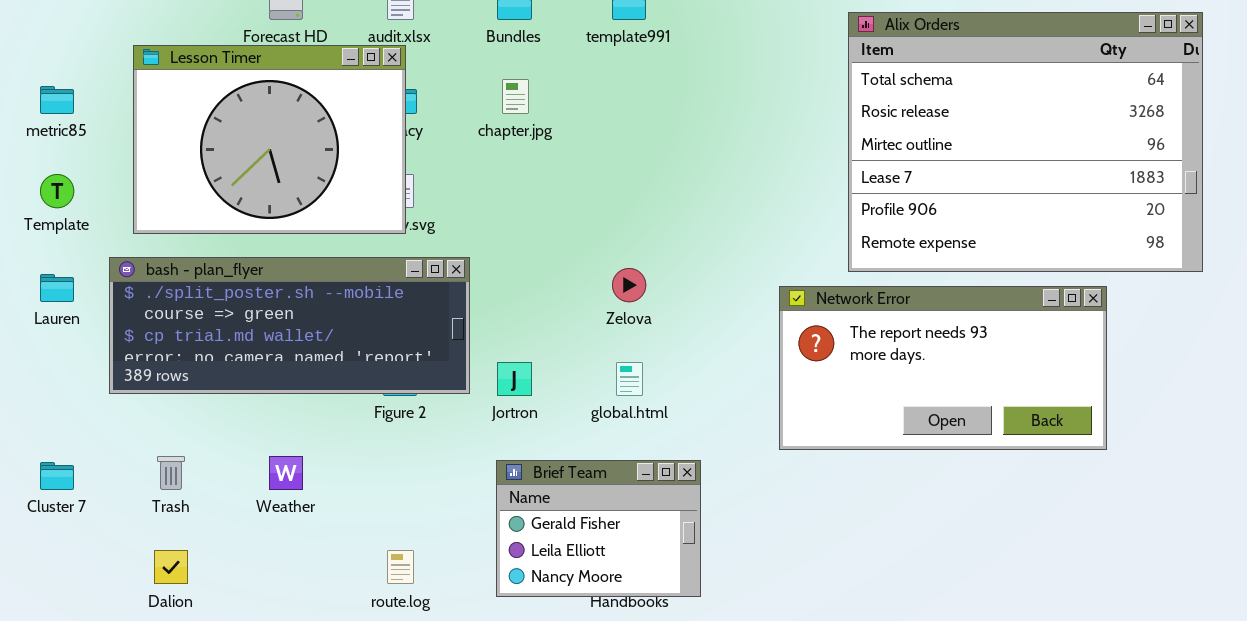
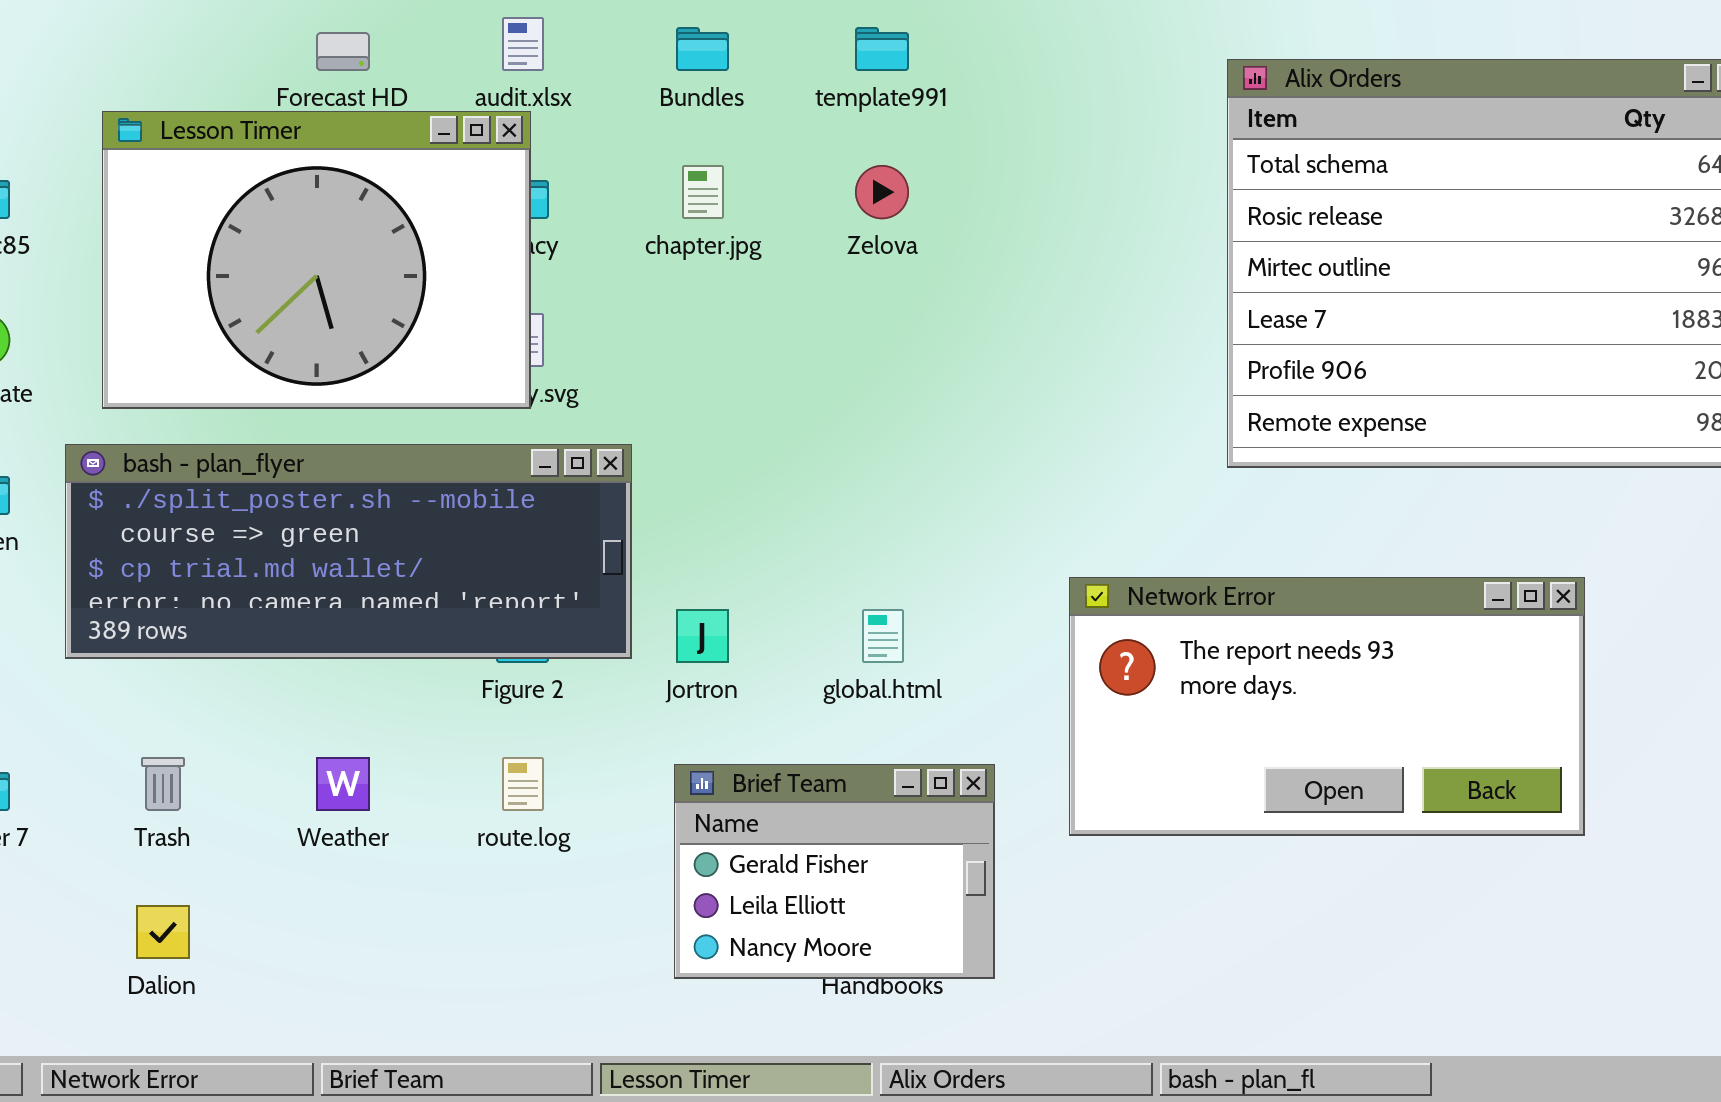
Zelova: [612,268,646,302] -> [855,165,909,219], moved
Network Error: [779,286,1107,450] -> [1069,577,1585,836], moved
route.log: [387,550,414,584] -> [502,757,544,811], moved

